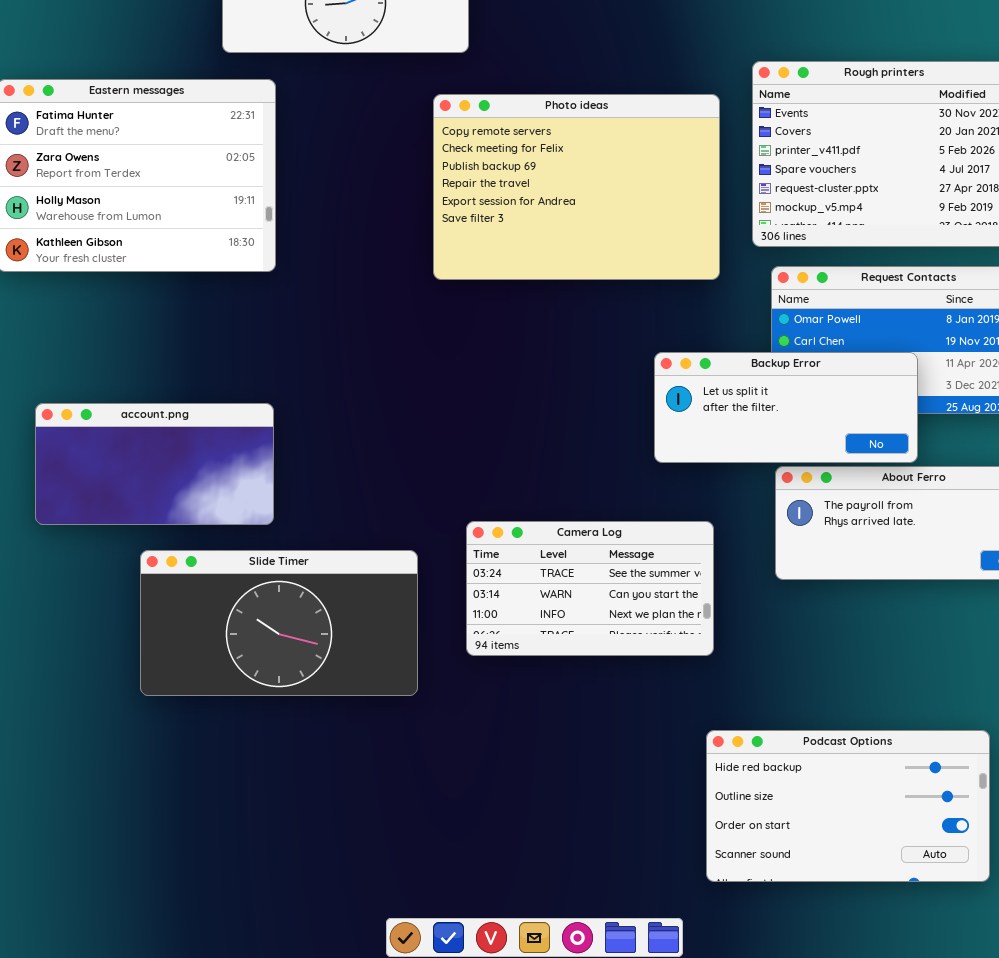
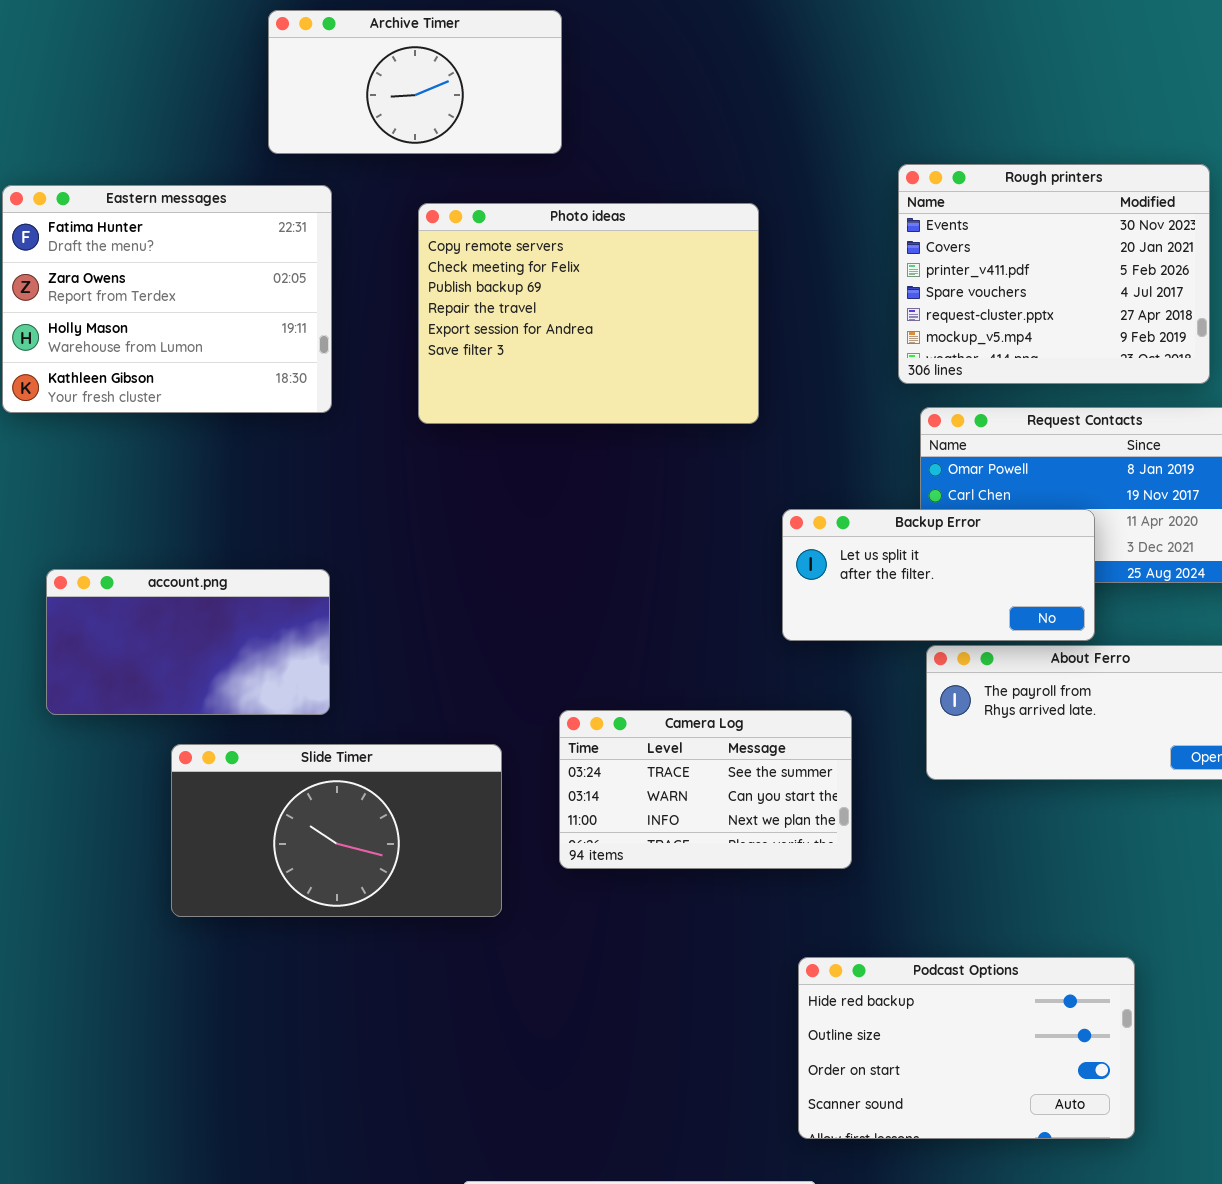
Photo ideas: [433,94,720,280] -> [418,203,759,424], moved
Podcast Options: [706,730,990,882] -> [798,957,1135,1139], moved

